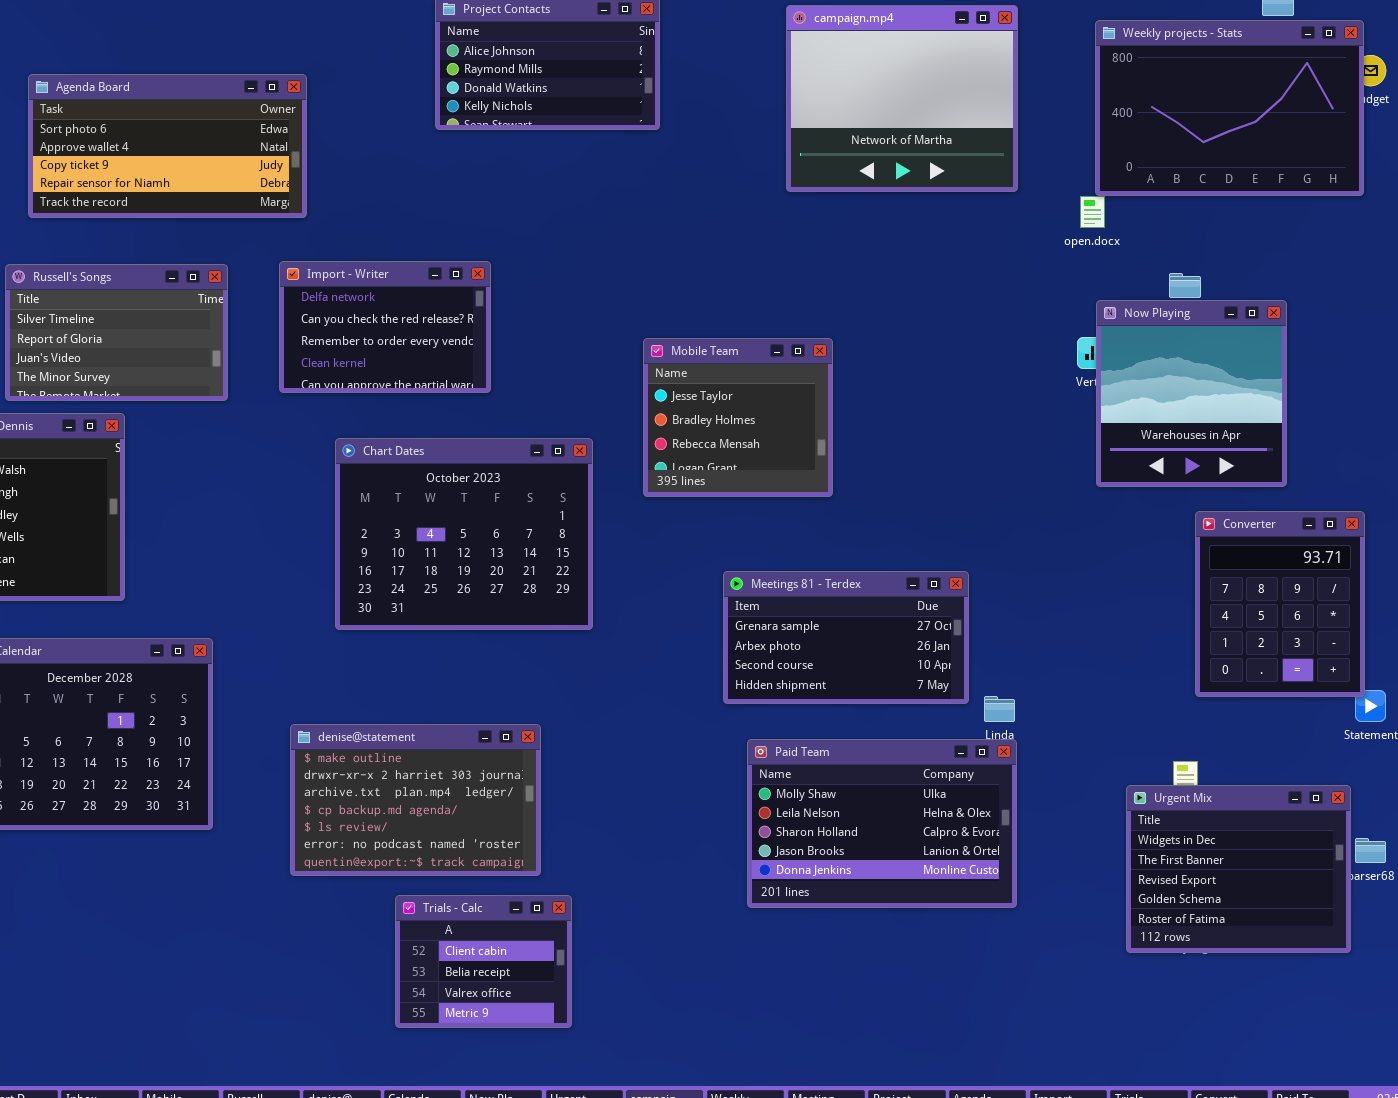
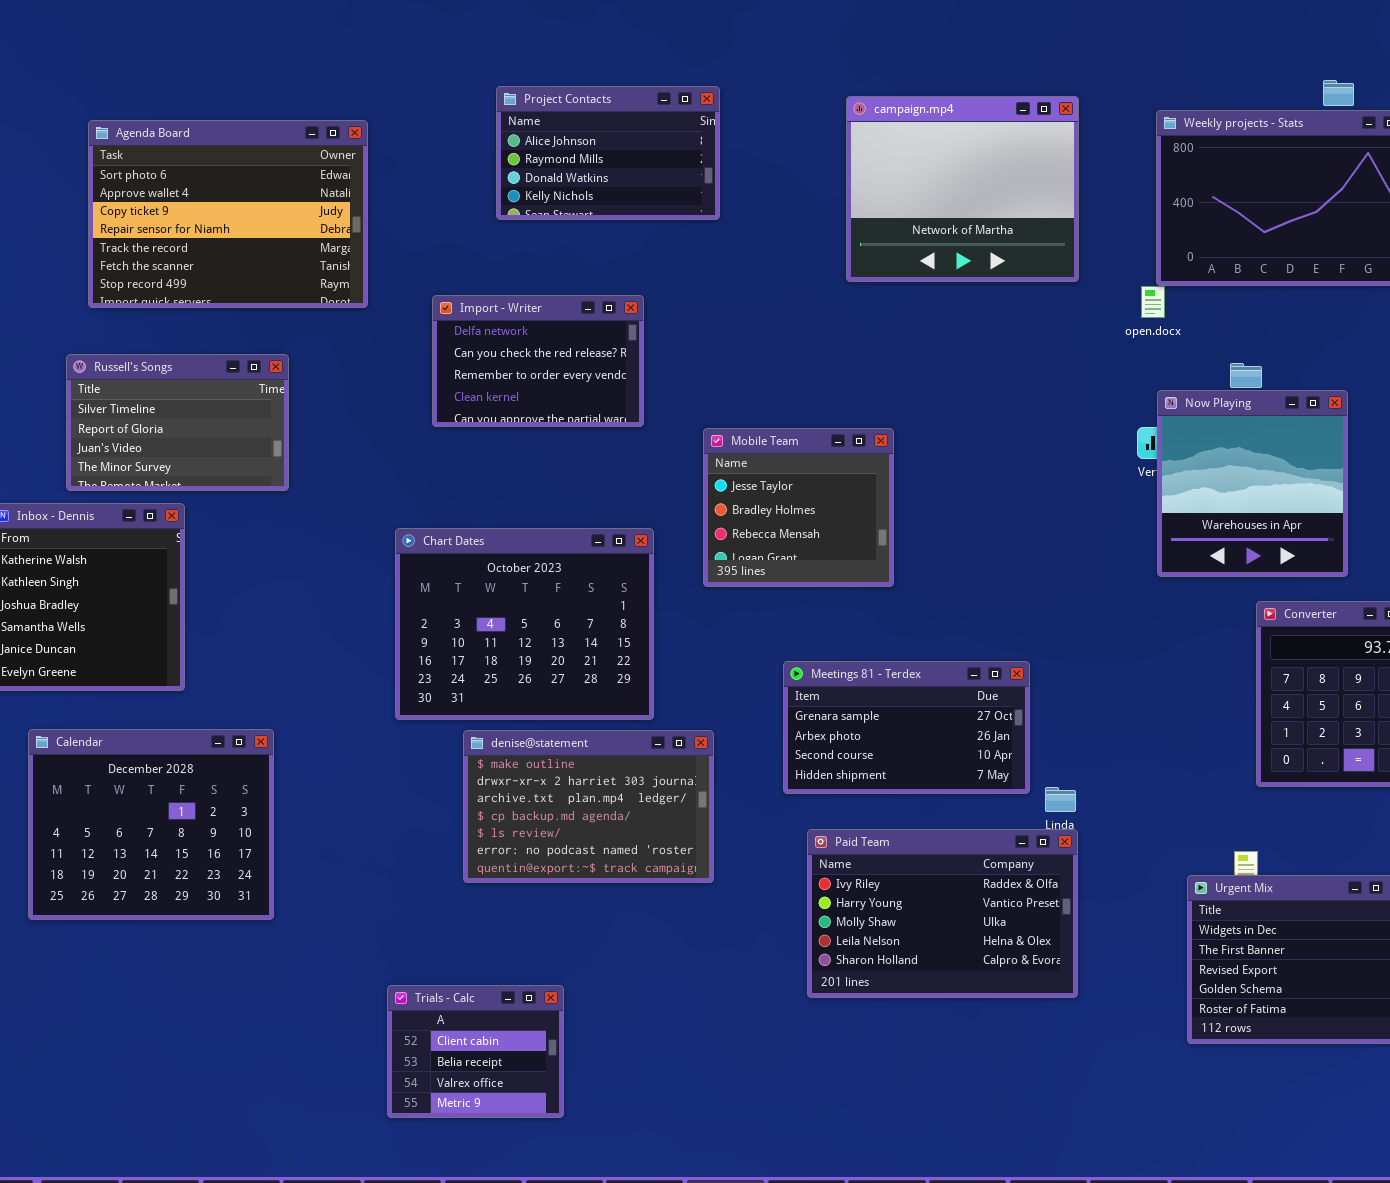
Agenda Board: [28,74,307,218] -> [88,120,368,308], resized
Import - Writer: [279,261,491,393] -> [432,295,644,427], moved
denise@statement: [290,724,541,876] -> [463,730,714,883], moved
Paid Team: [747,739,1017,908] -> [807,829,1078,998], scrolled up 2 rows
Trials - Calc: [395,895,572,1028] -> [387,985,564,1118], moved

